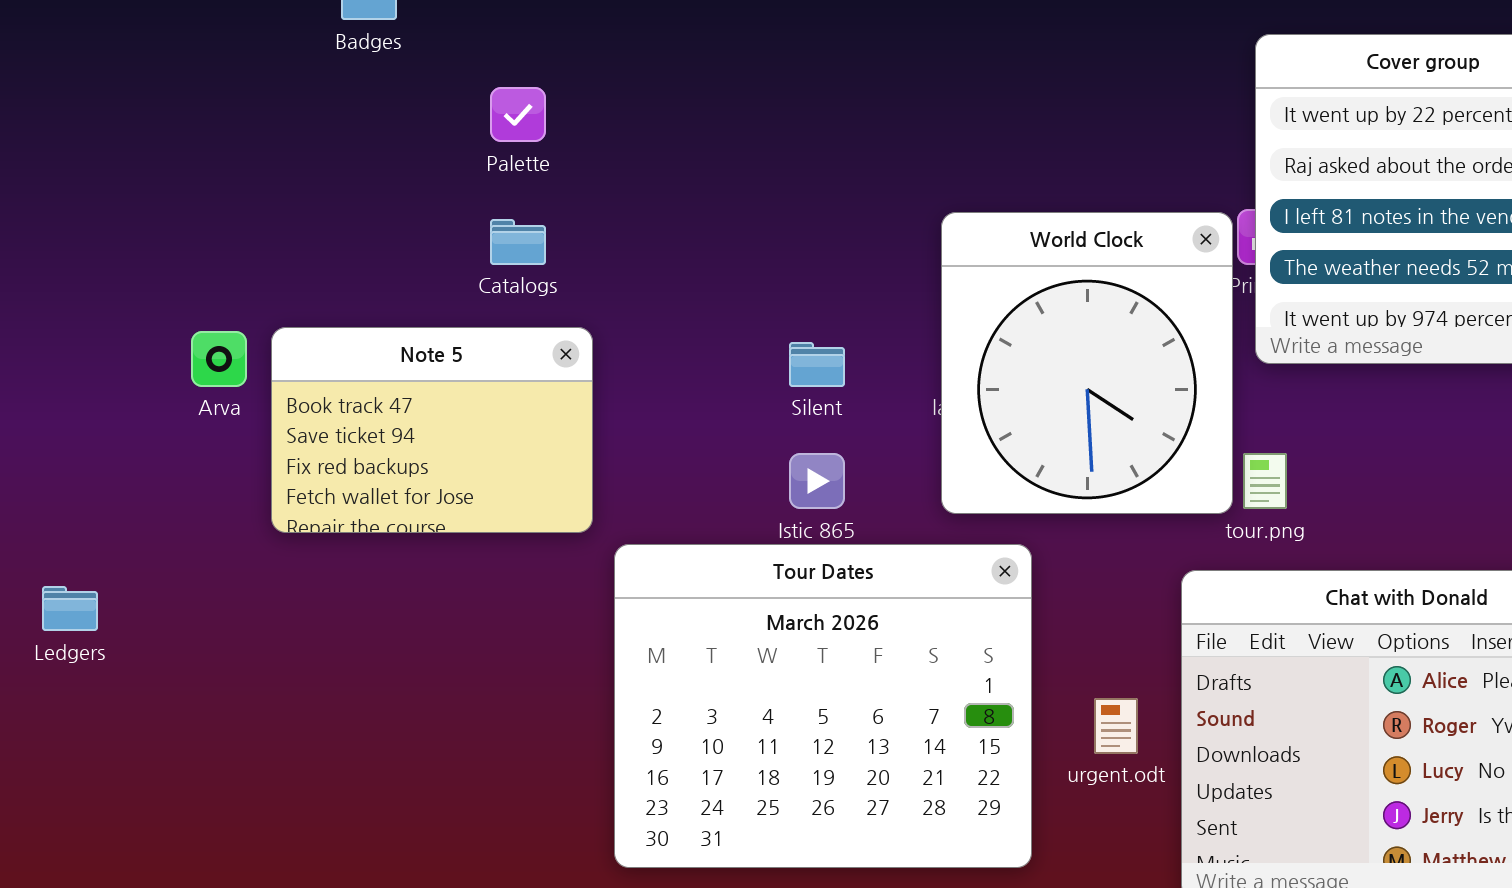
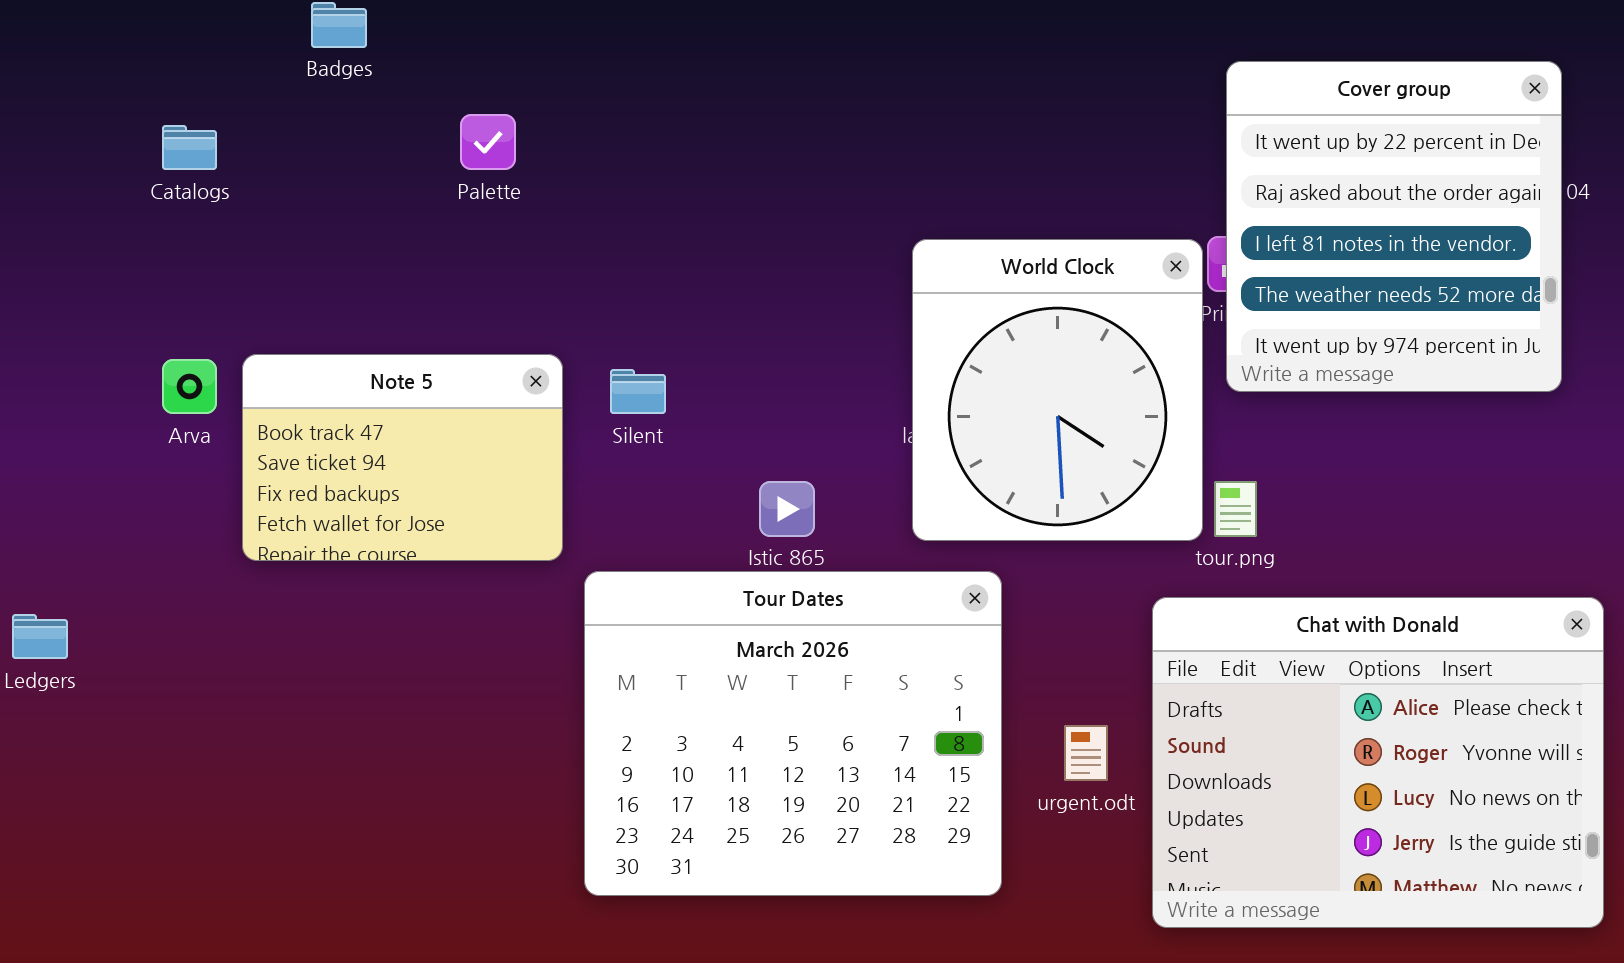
Catalogs: [490,219,546,265] -> [162,125,217,170], moved
Silent: [789,342,845,387] -> [610,369,666,414], moved

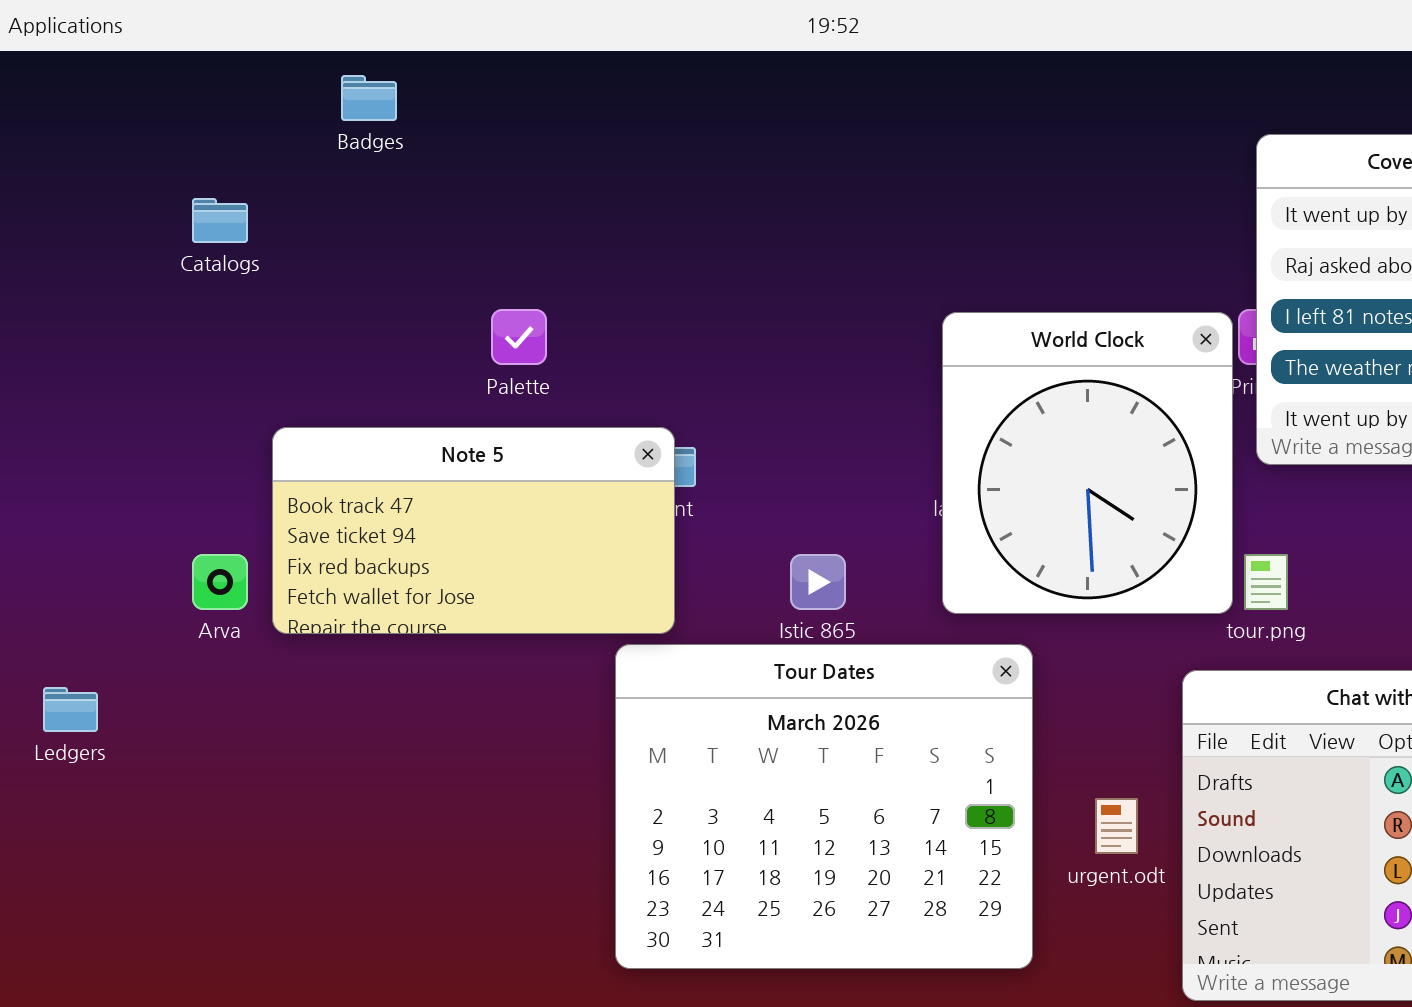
Palette: [460,114,516,170] -> [491,309,547,365], moved
Note 5: [242,354,563,561] -> [272,427,675,634], resized
Arva: [162,359,217,414] -> [192,554,248,610], moved

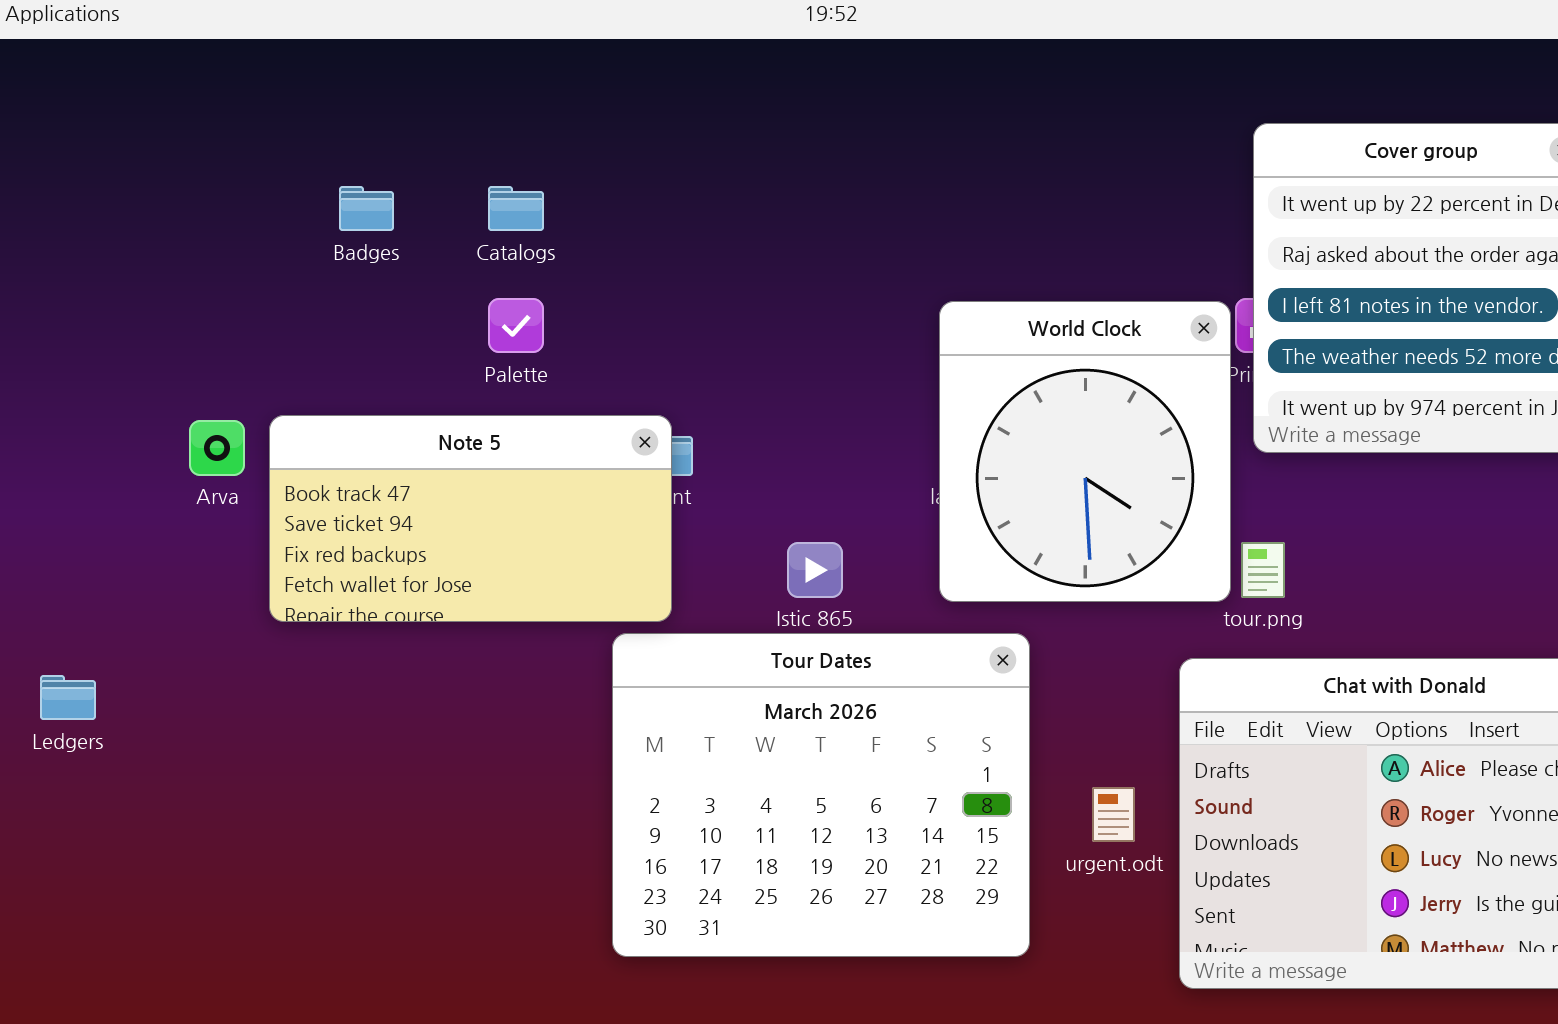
Badges: [341,75,397,121] -> [339,186,394,231], moved
Catalogs: [192,198,248,243] -> [488,186,544,231], moved
Arva: [192,554,248,610] -> [189,420,245,476], moved

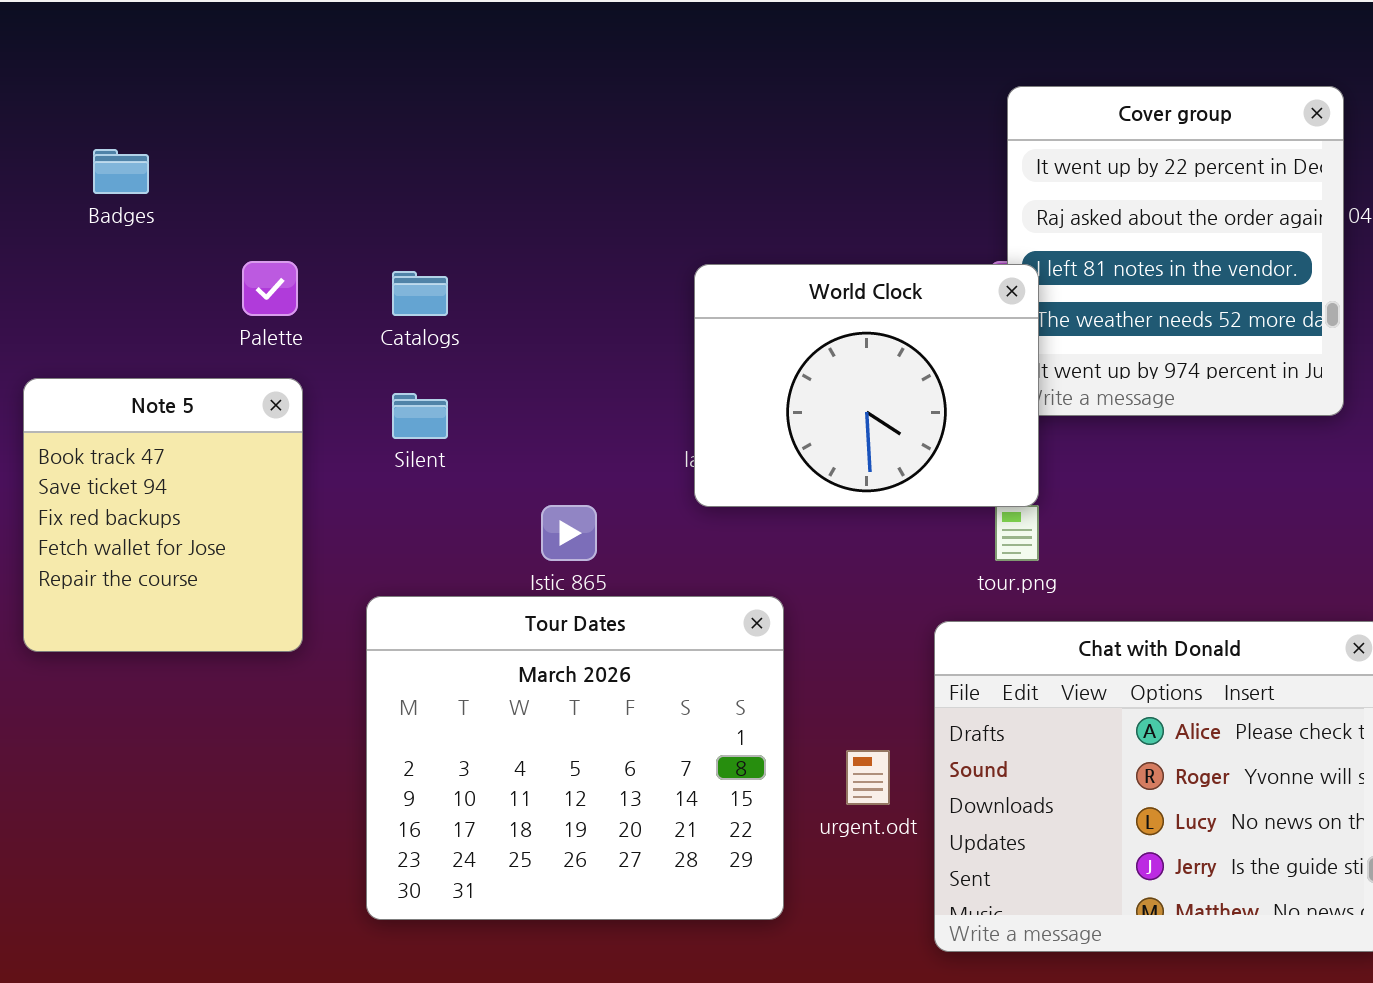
Catalogs: [488,186,544,231] -> [392,271,448,316], moved
World Clock: [939,301,1231,602] -> [694,264,1039,507], resized
Note 5: [269,415,672,622] -> [23,378,303,652], resized

